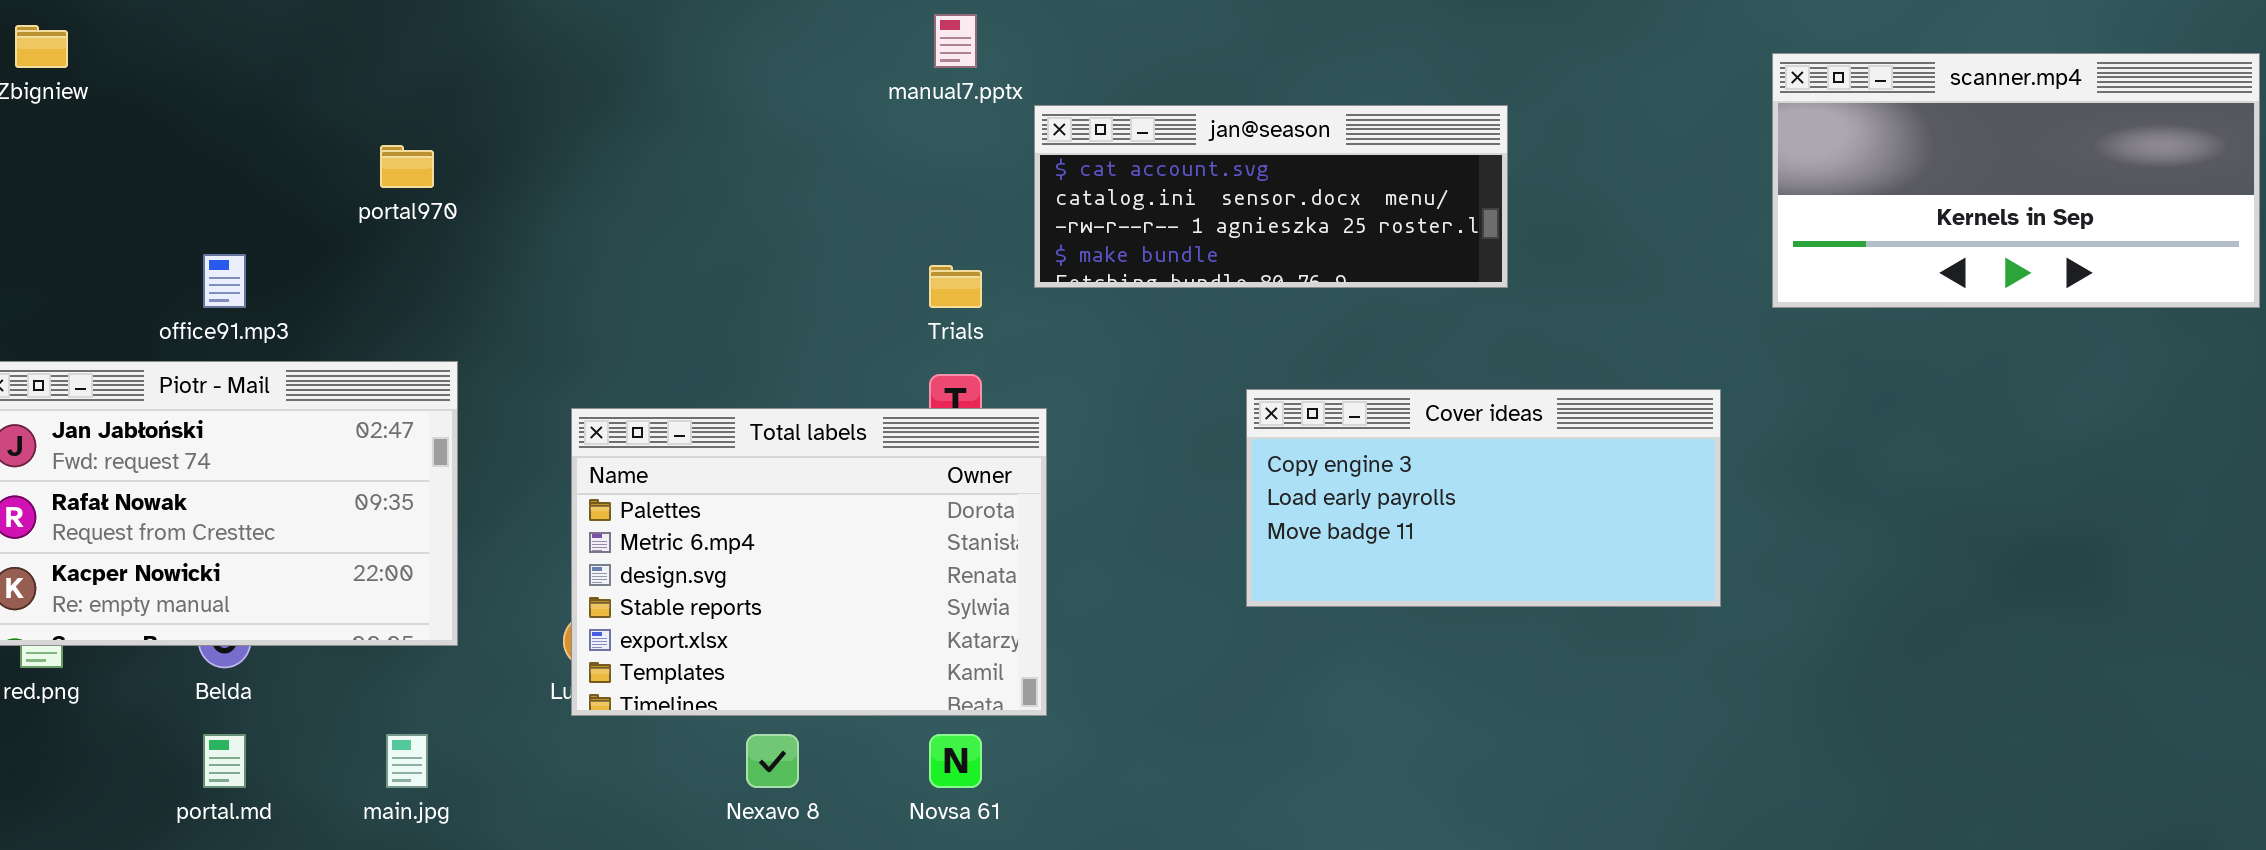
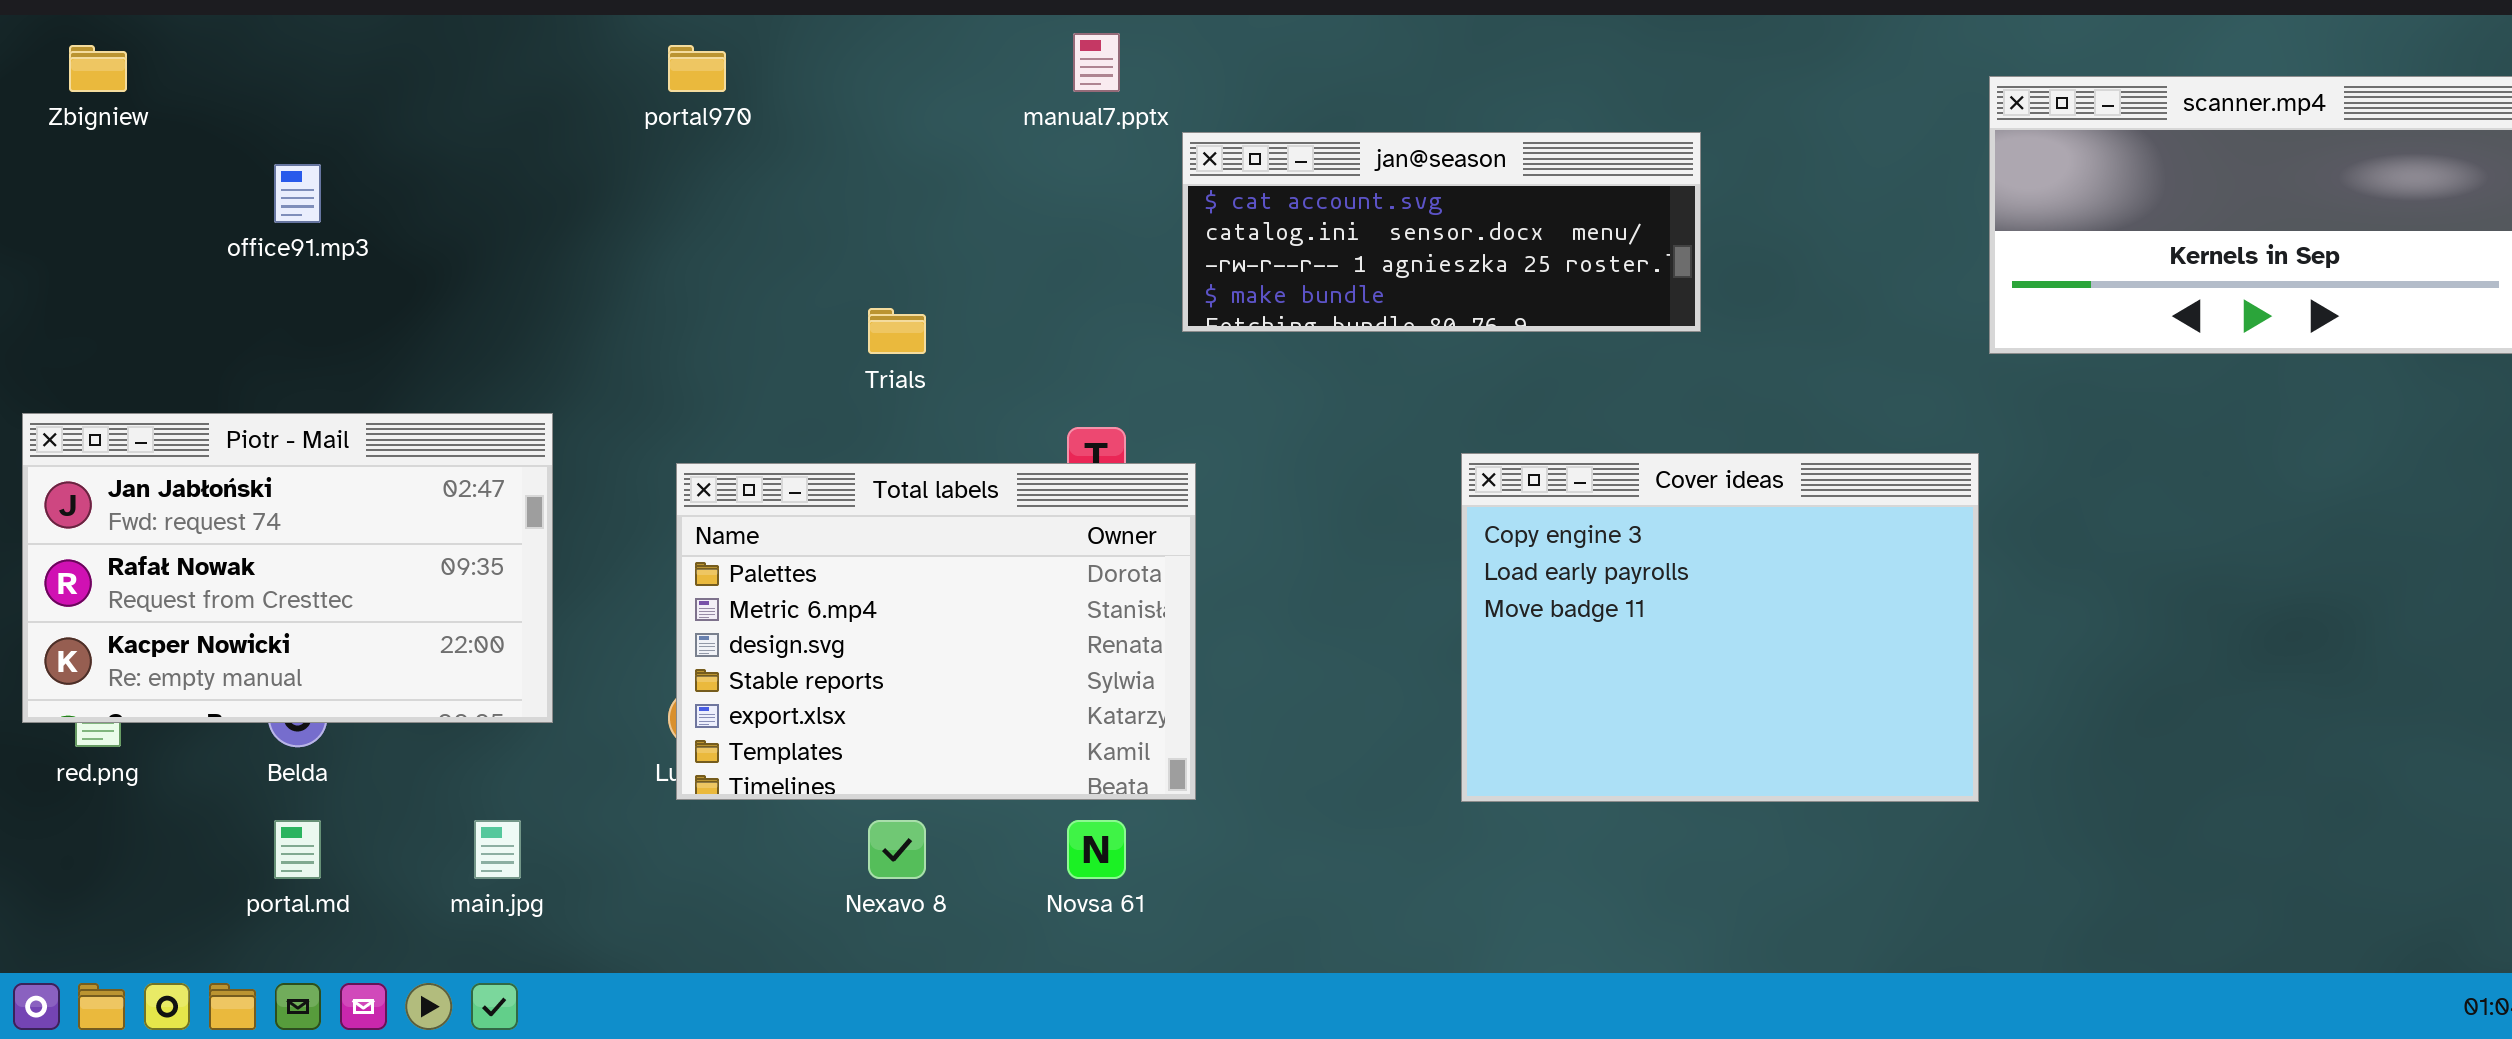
portal970: [380,145,434,188] -> [668,45,726,92], moved
office91.mp3: [203,254,246,308] -> [274,164,321,223], moved
Trials: [929,265,982,308] -> [868,308,926,354], moved
Cover ideas: [1246,389,1721,607] -> [1461,453,1979,802], moved, resized

